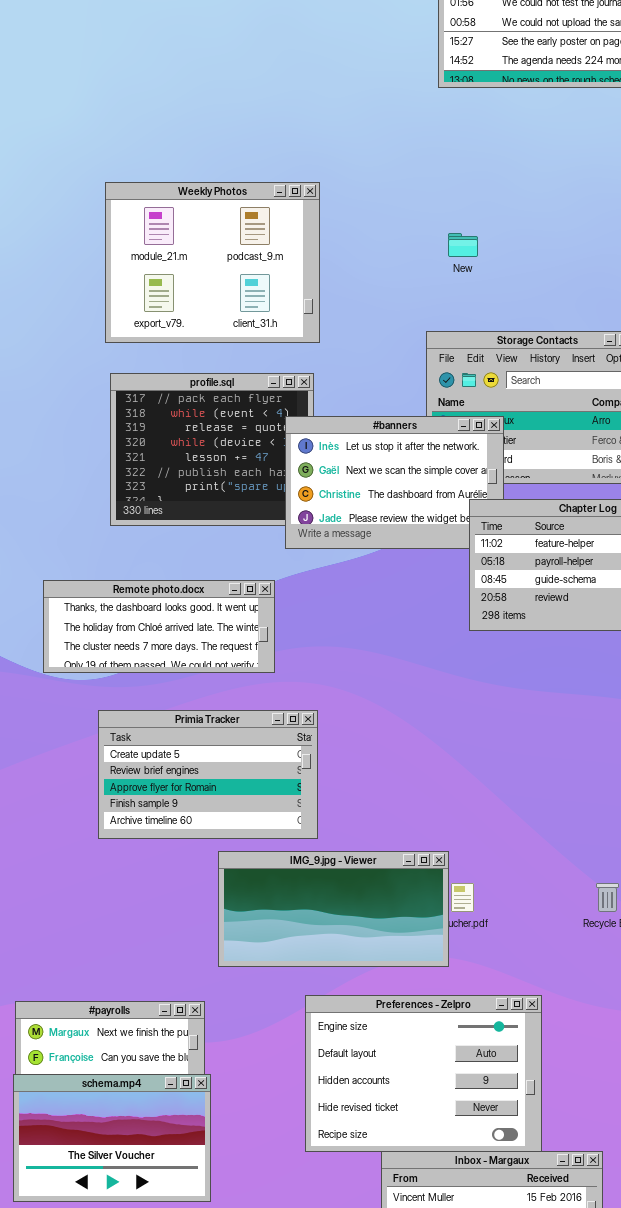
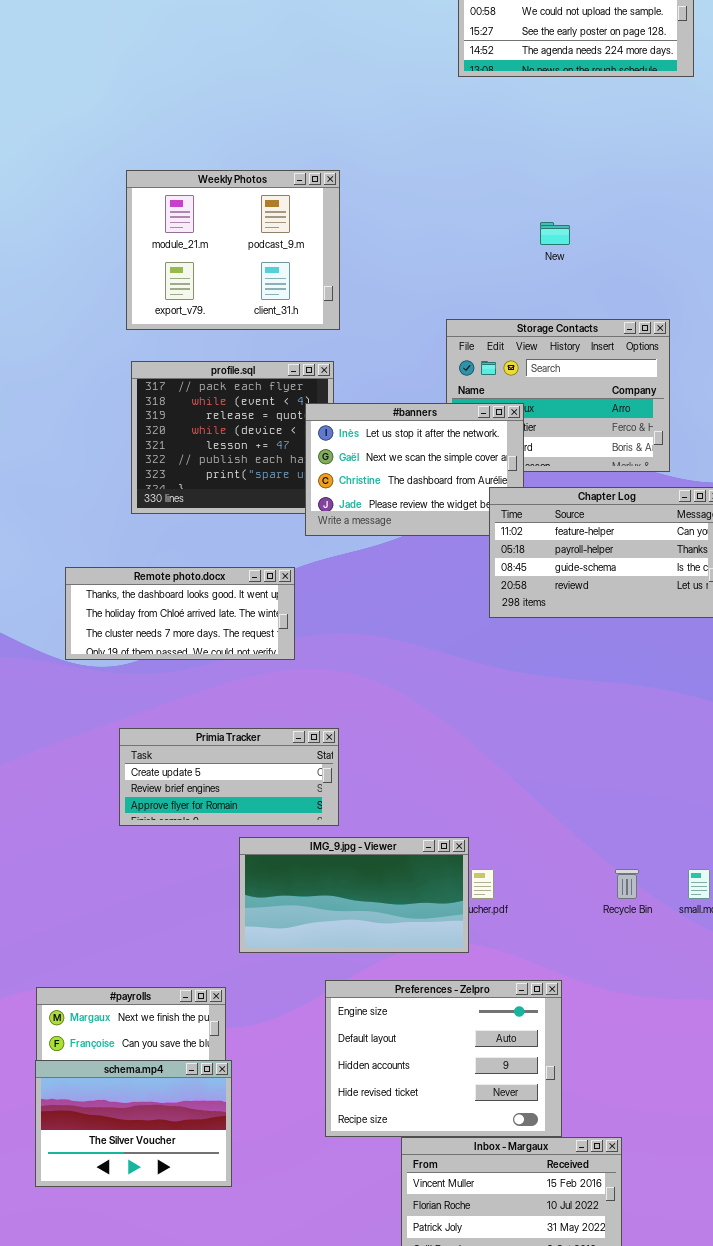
New: [448,233,478,257] -> [540,222,570,245], moved
Primia Tracker: [98,710,318,839] -> [119,728,339,826], resized

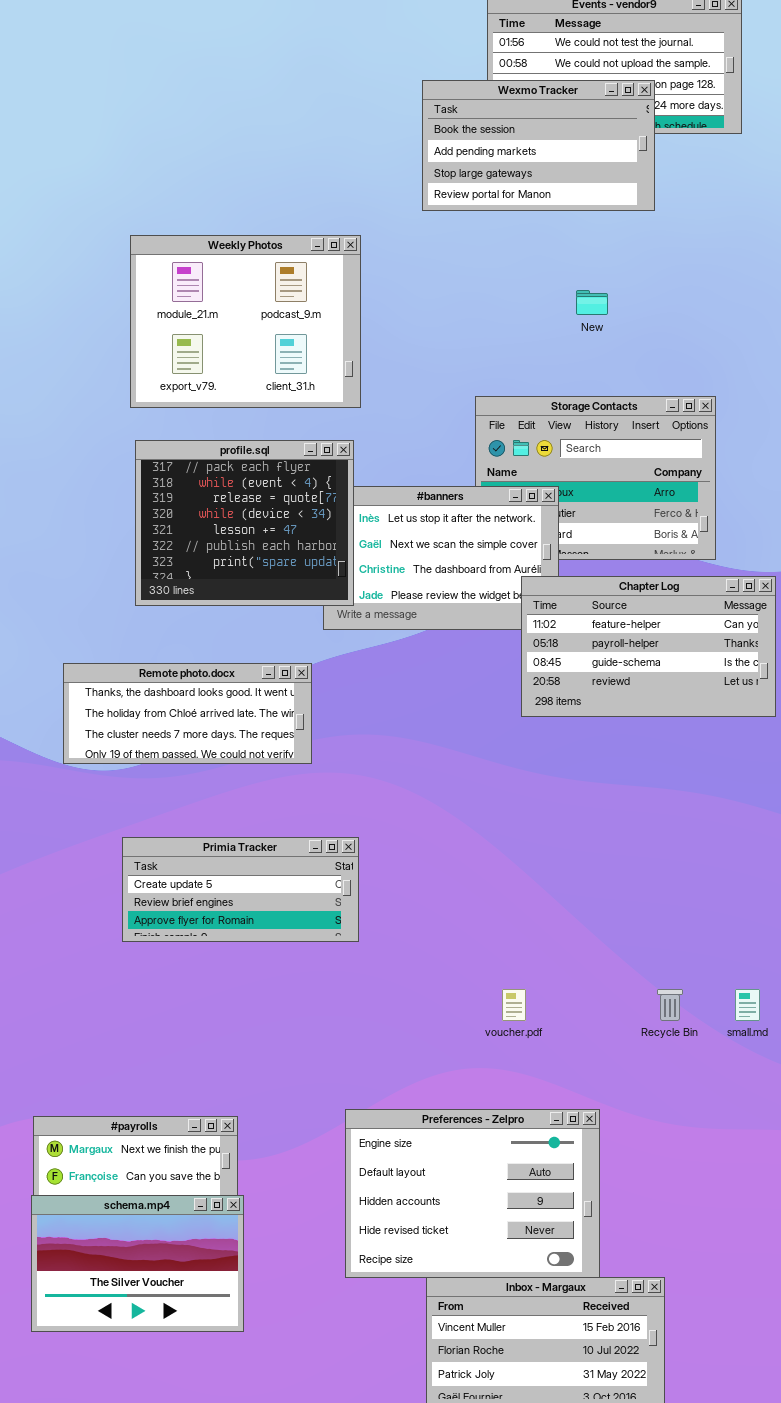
Wexmo Tracker: none -> [422,80,655,211], opened
profile.sql: [131,361,334,514] -> [135,440,354,606], raised
IMG_9.jpg - Viewer: [239,837,469,953] -> none, closed

